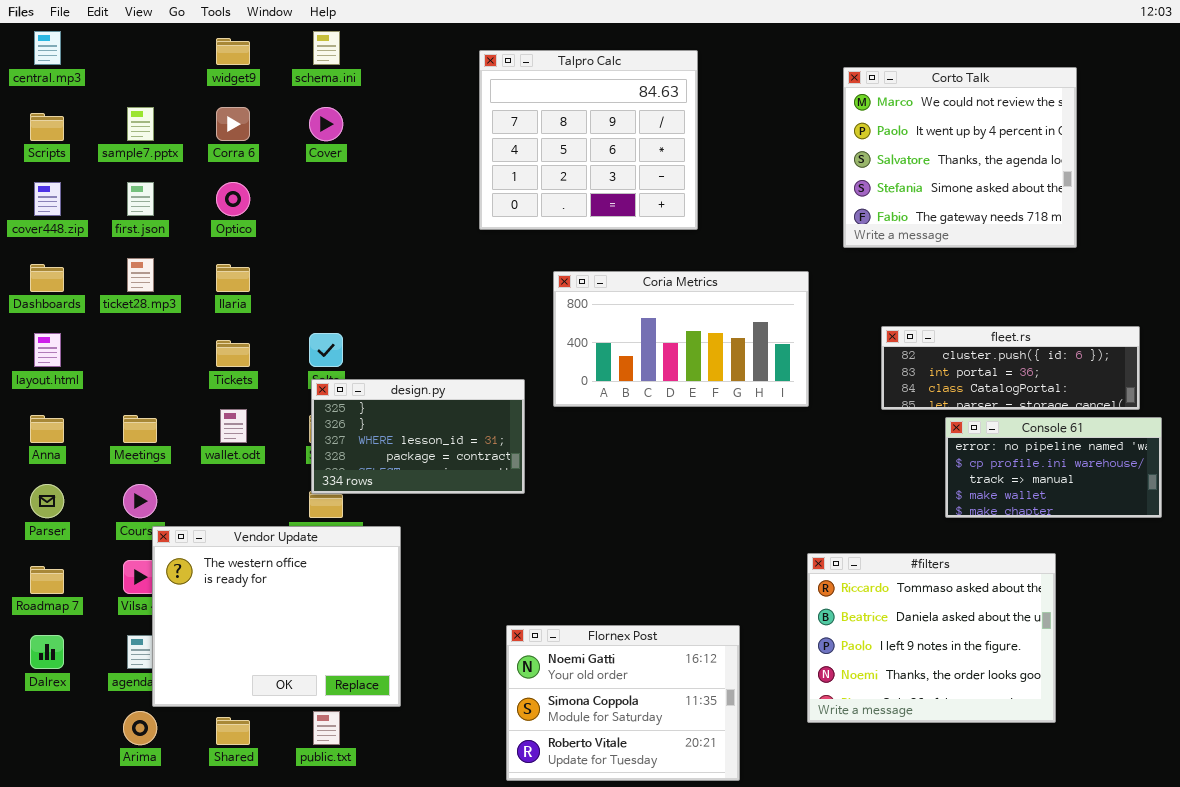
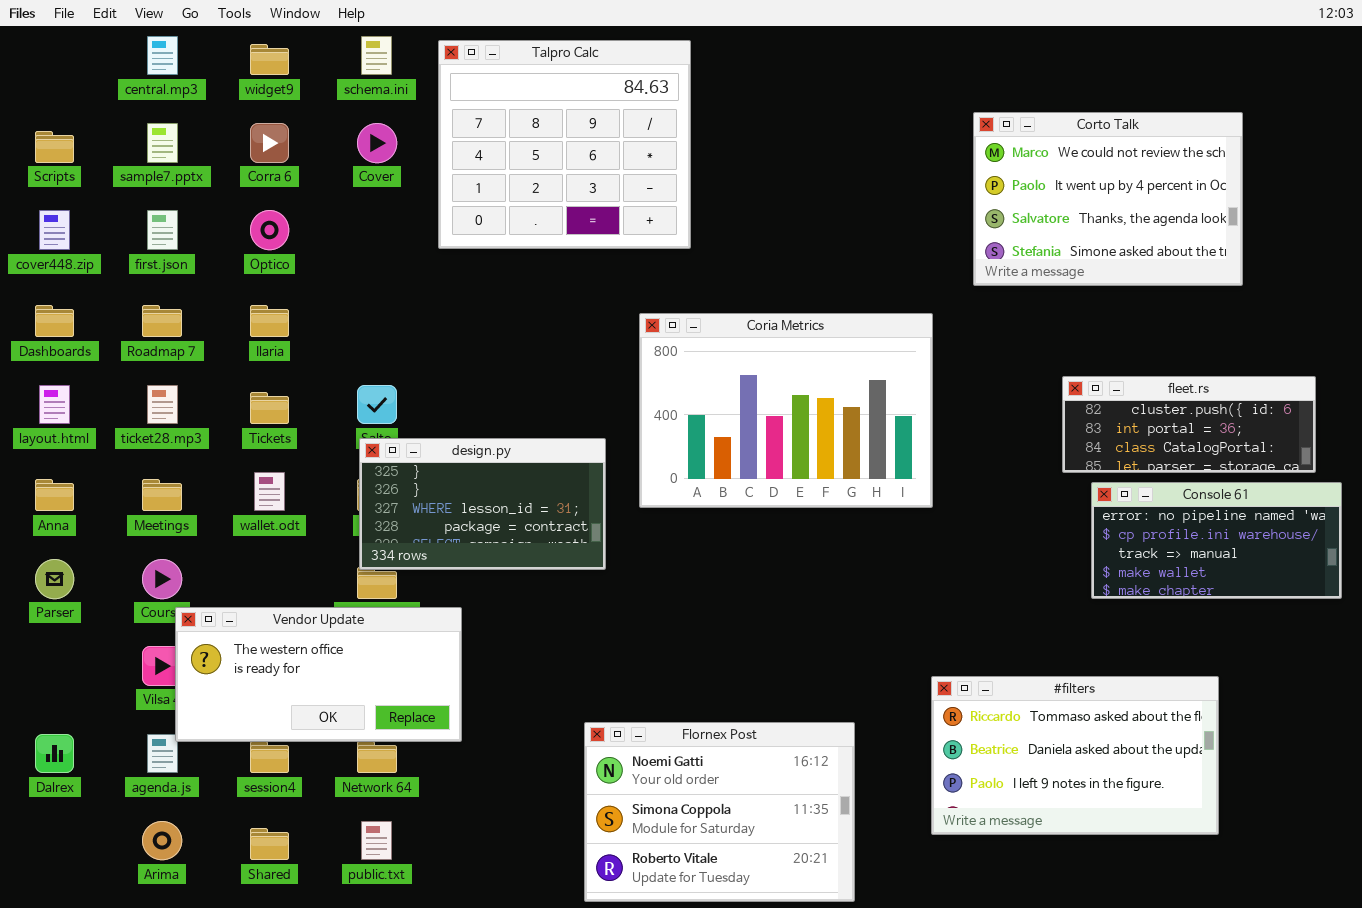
central.mp3: [34,31,61,65] -> [147,36,178,75], moved
Talpro Calc: [479,50,698,230] -> [438,40,691,249], moved
Corto Talk: [843,67,1077,248] -> [973,112,1243,286], resized
ticket28.mp3: [127,258,154,292] -> [147,385,178,424], moved
Coria Metrics: [553,271,809,407] -> [639,313,933,508], resized
fleet.rs: [881,326,1140,410] -> [1062,376,1316,473], resized
Vendor Update: [152,526,401,707] -> [175,607,462,742], resized
#filters: [807,553,1056,723] -> [931,676,1219,835], resized
Roadmap 7: [30,566,64,594] -> [142,305,182,337], moved

